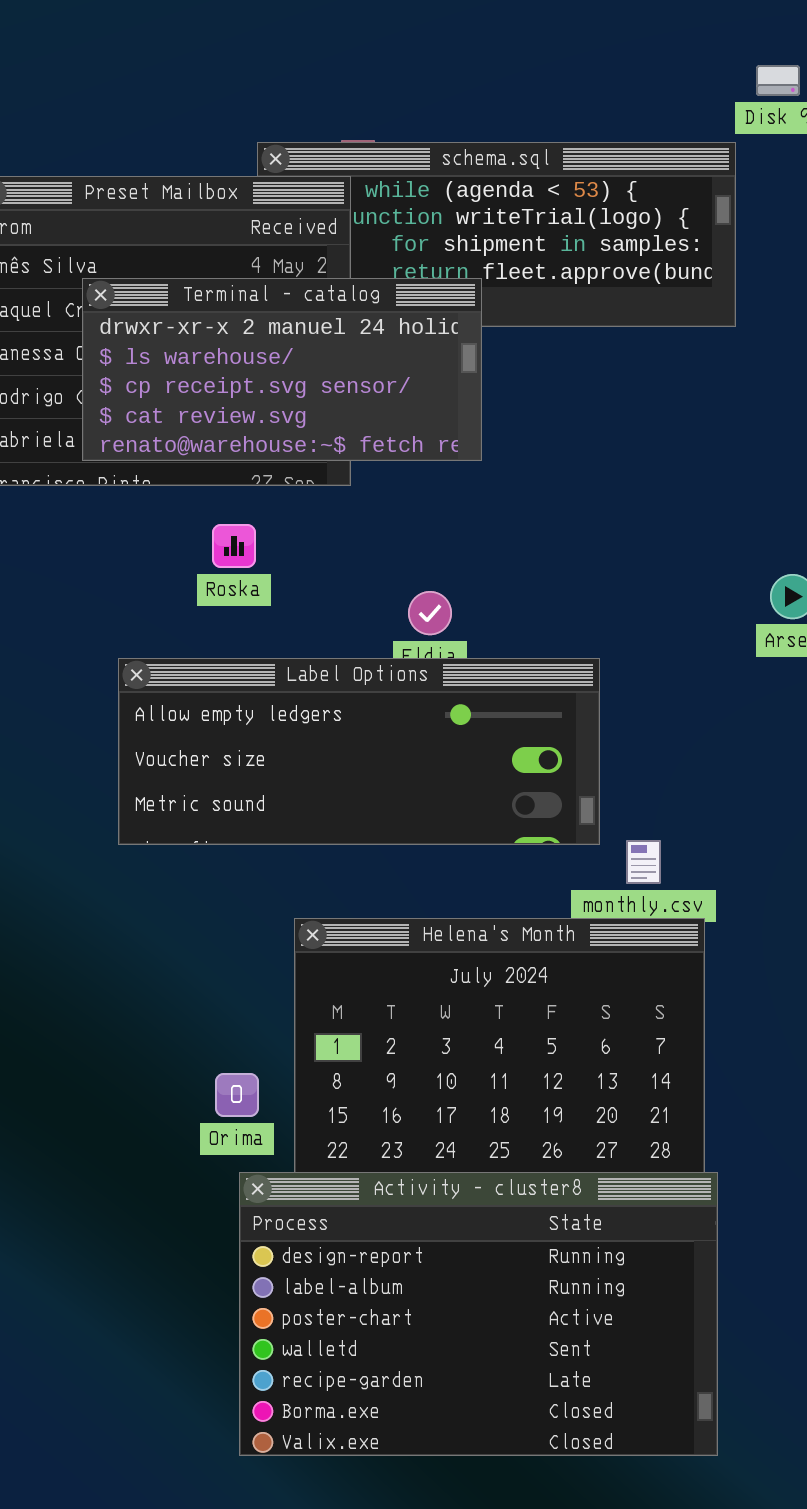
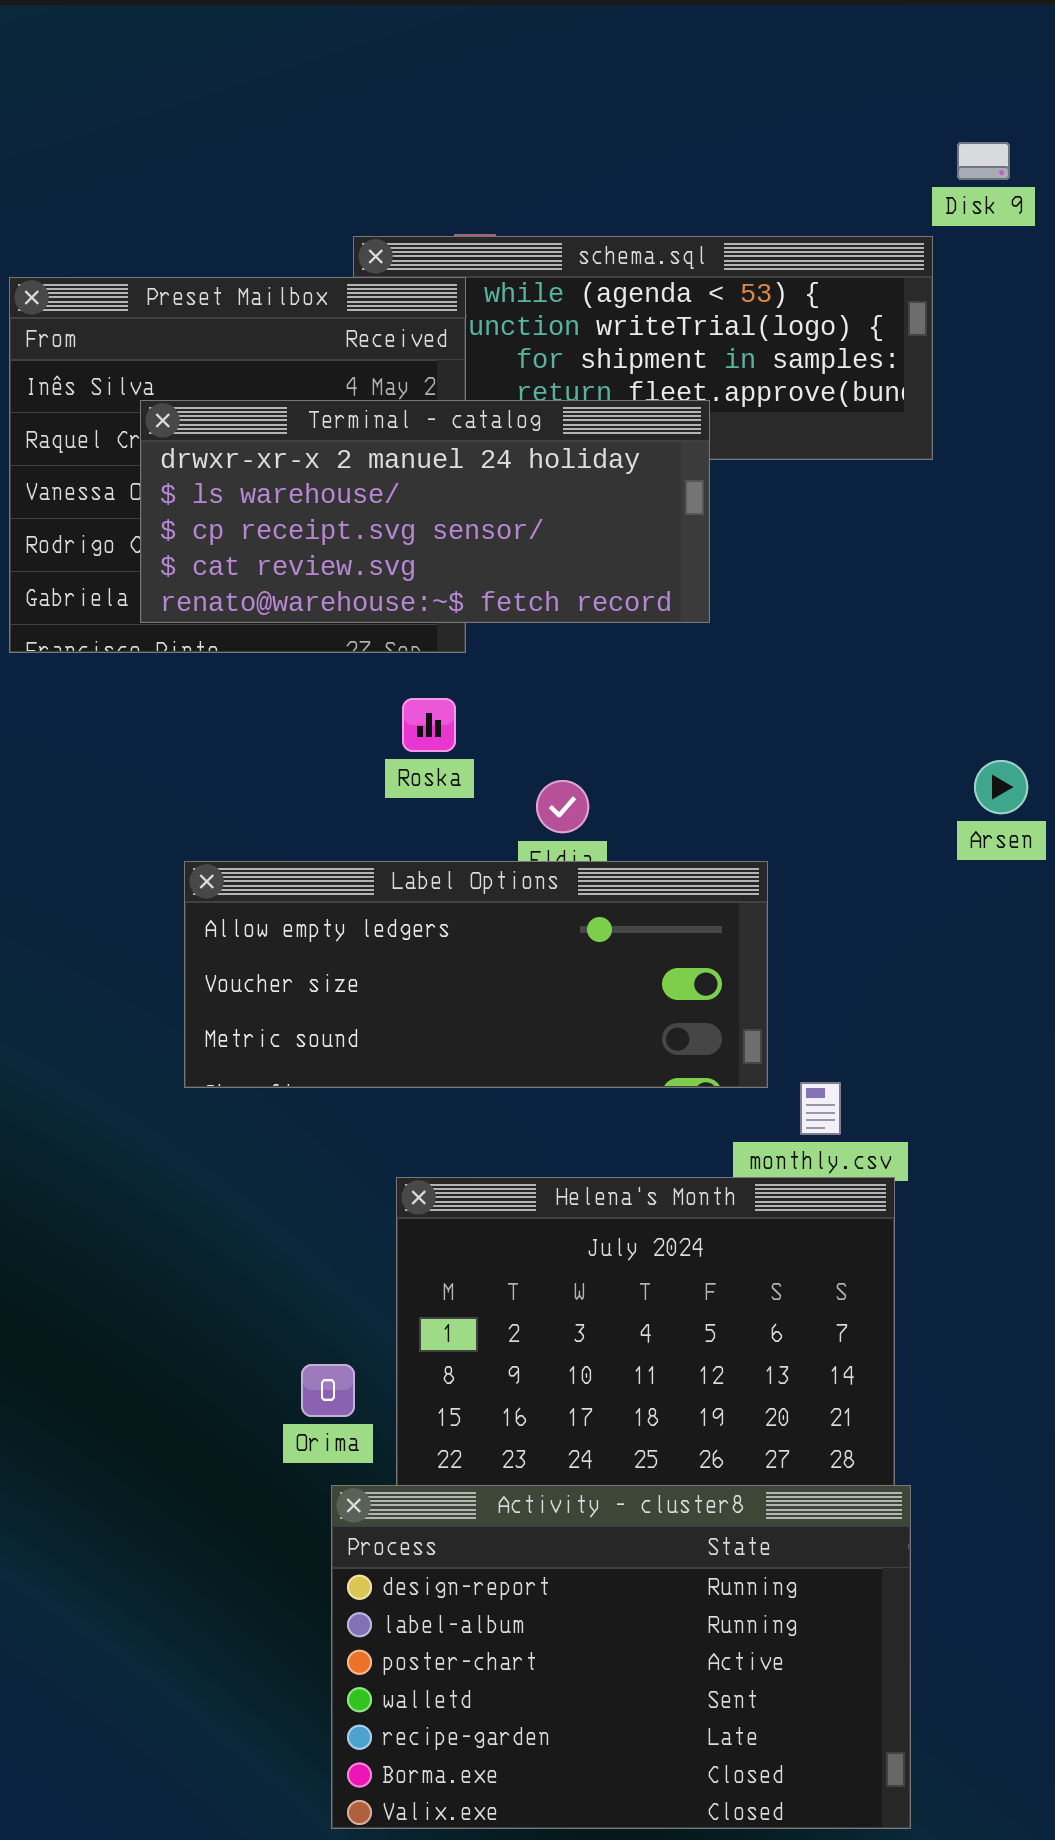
Terminal - catalog: [82,278,482,461] -> [140,400,710,623], resized
Roska: [212,524,256,568] -> [402,698,456,752], moved

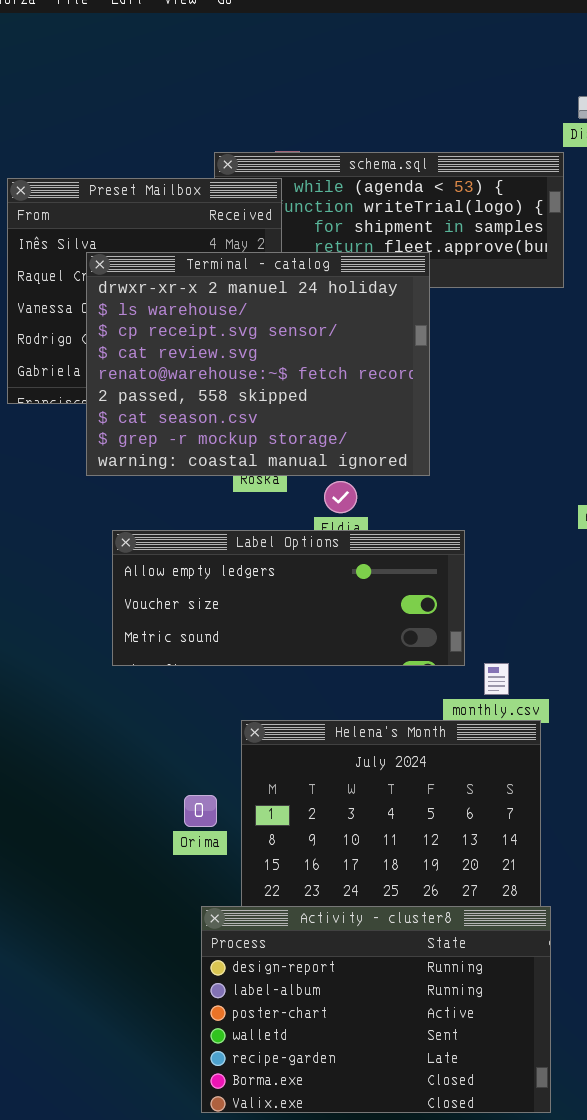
Terminal - catalog: [140,400,710,623] -> [86,252,430,476], resized
Orima: [301,1364,355,1417] -> [184,795,217,827], moved

